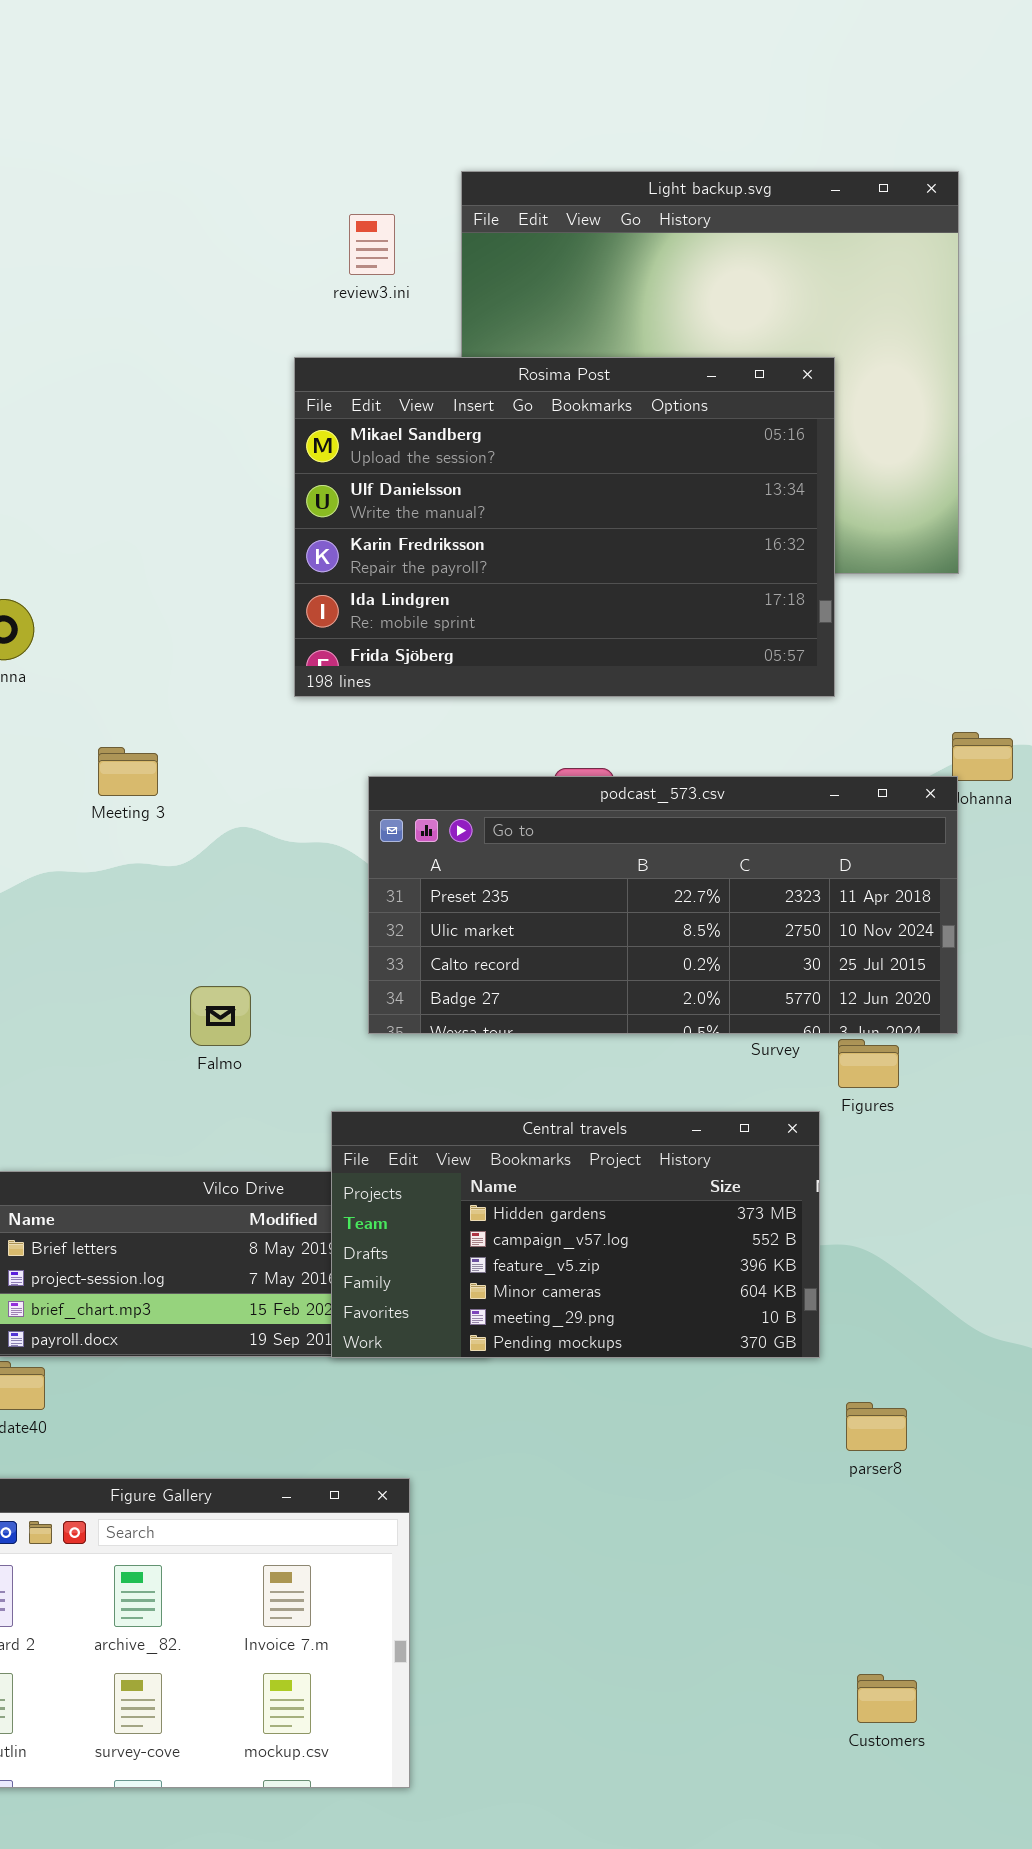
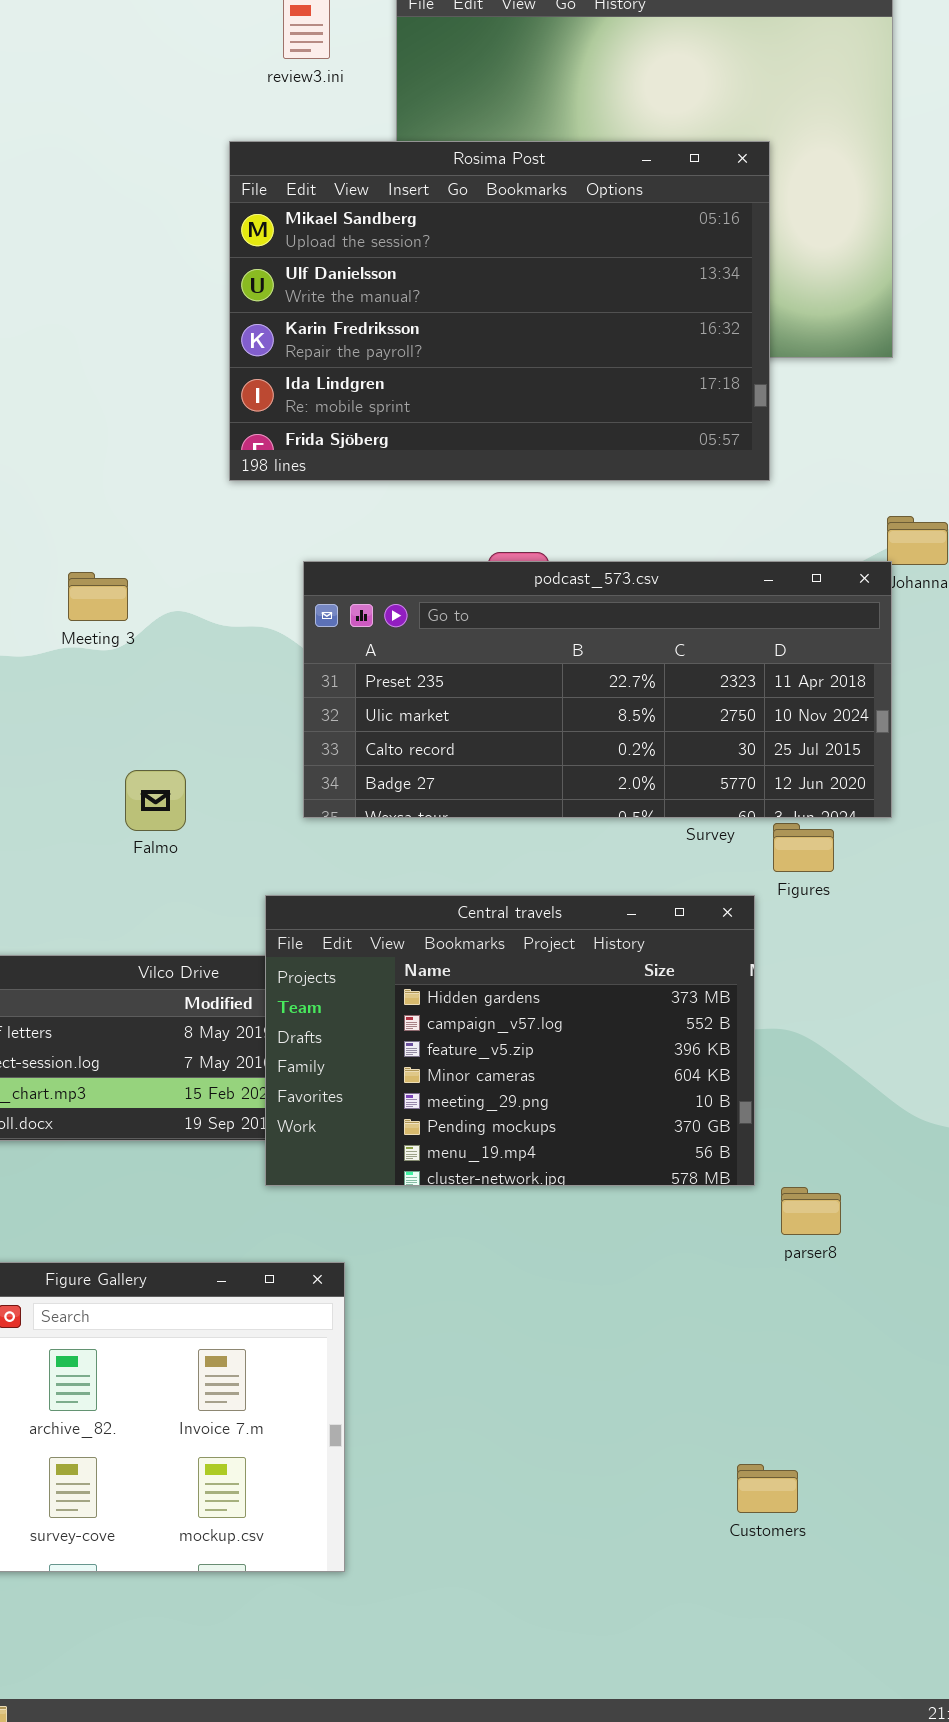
Meeting 3: [98,747,158,796] -> [68,572,128,621], moved
Central travels: [331,1111,820,1358] -> [265,895,755,1186], resized
Customers: [857,1674,917,1723] -> [737,1464,798,1513], moved

